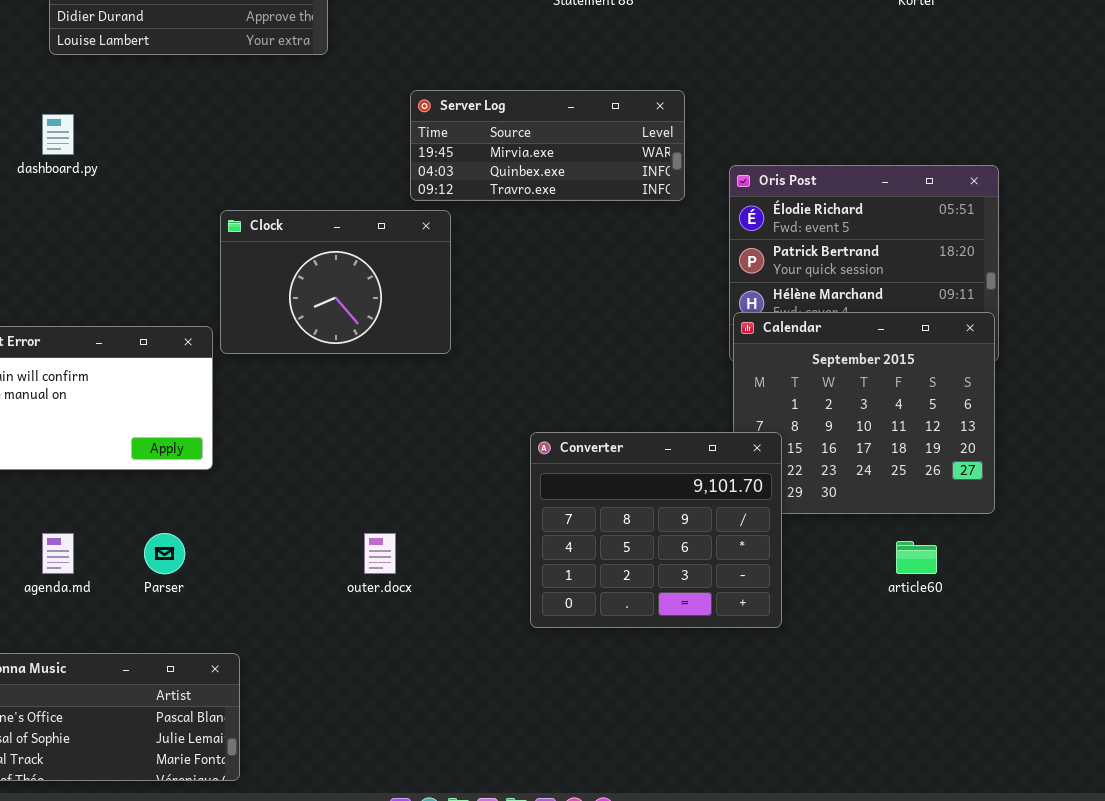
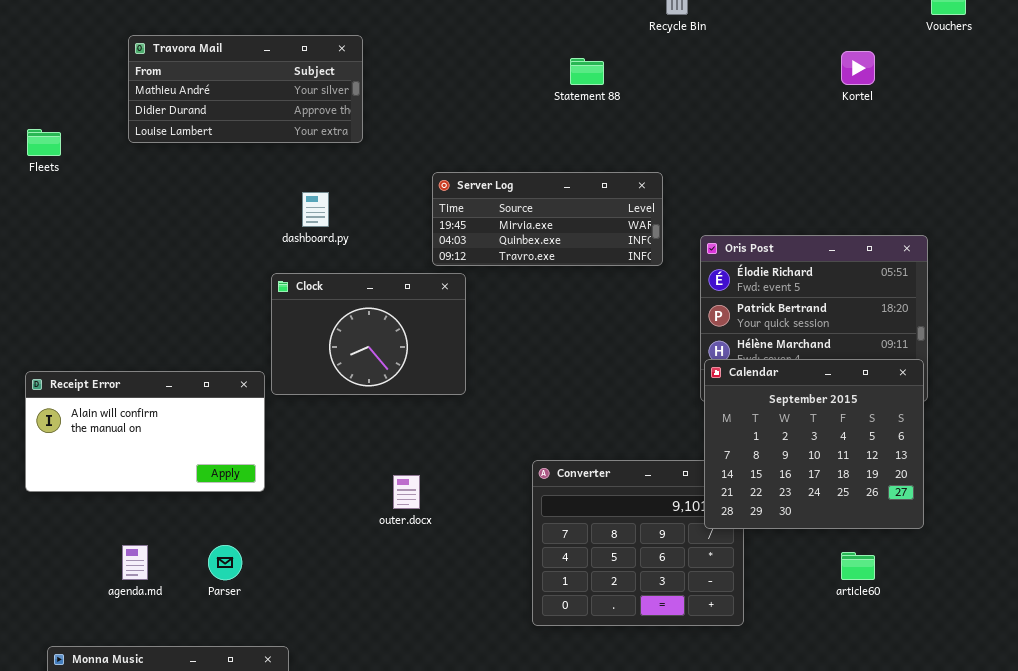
dashboard.py: [42,114,74,155] -> [302,192,329,227], moved
Calendar: [733,312,995,514] -> [704,359,924,529], raised
outer.docx: [364,533,396,574] -> [393,475,420,509], moved

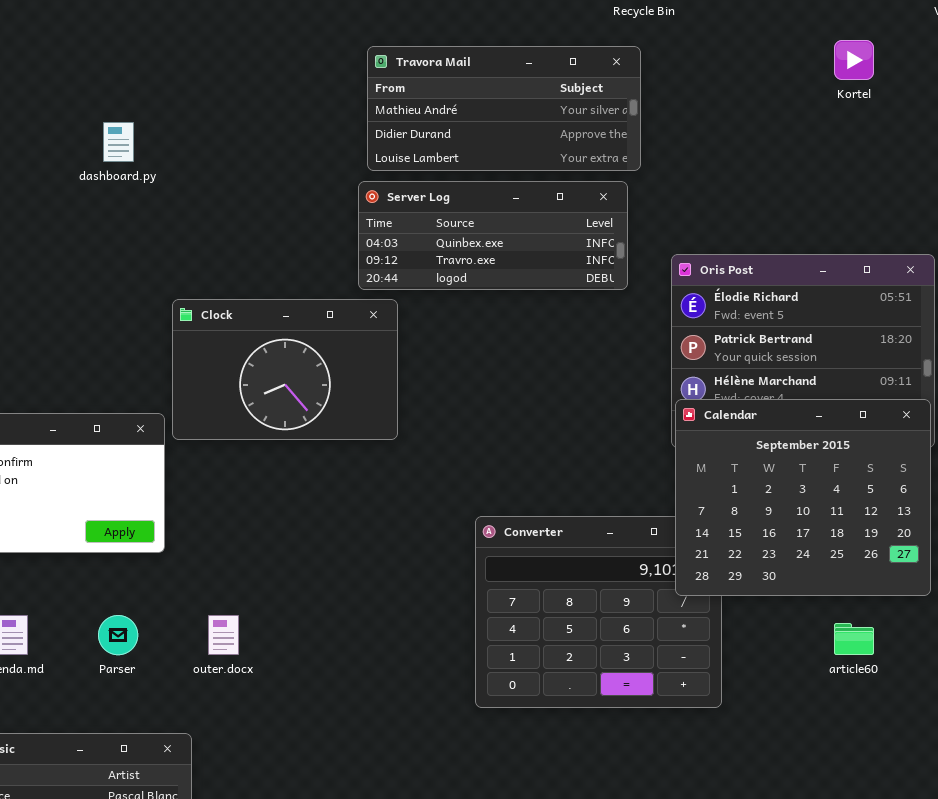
Travora Mail: [128,35,363,143] -> [367,46,641,171], moved
Server Log: [432,172,663,266] -> [358,181,628,290], scrolled down 1 row
dashboard.py: [302,192,329,227] -> [103,122,134,162], moved
outer.docx: [393,475,420,509] -> [208,615,239,655], moved

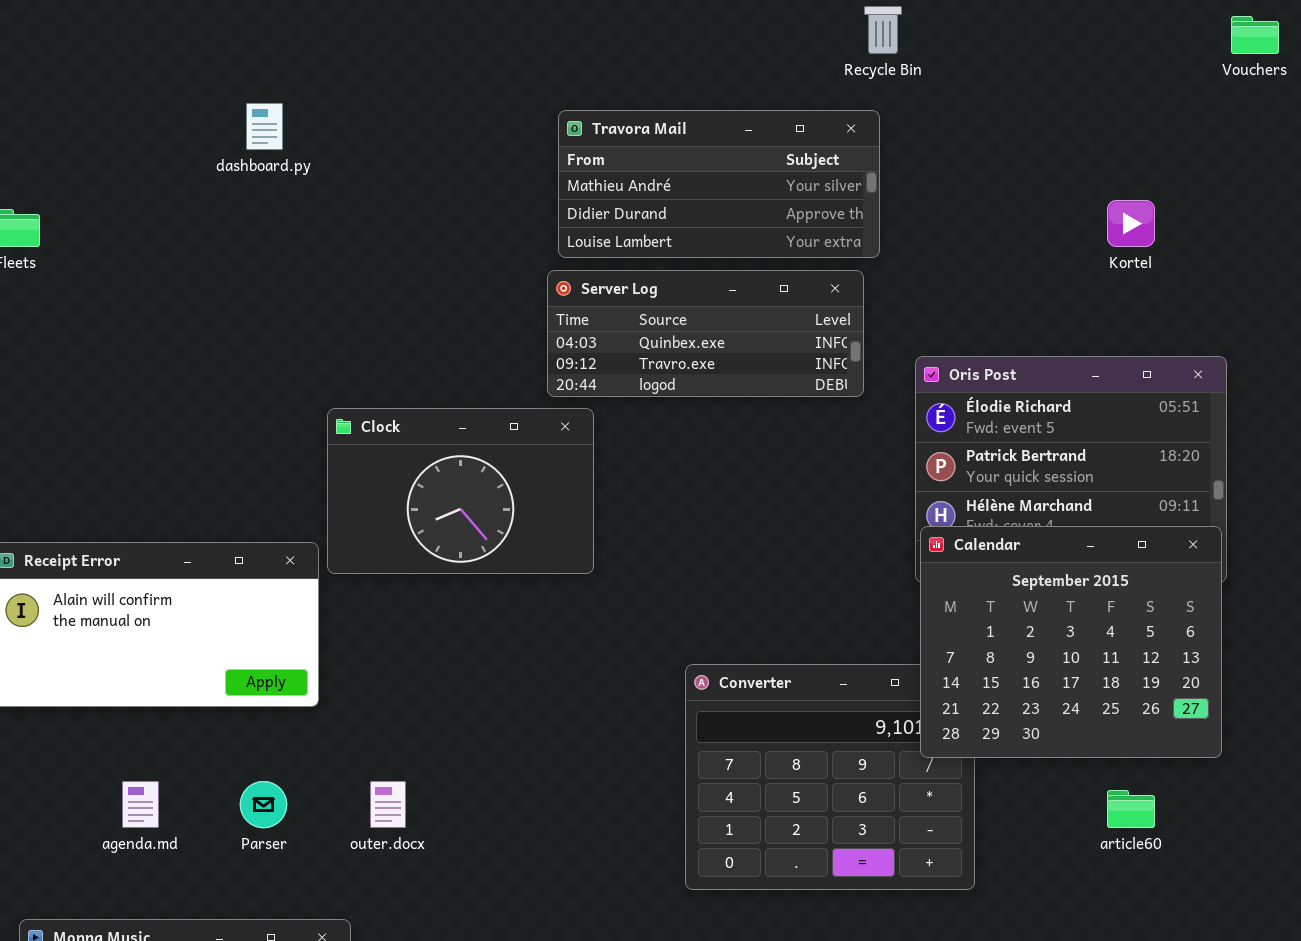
Kortel: [834,40,874,80] -> [1107,200,1155,247], moved
dashboard.py: [103,122,134,162] -> [246,103,283,150], moved

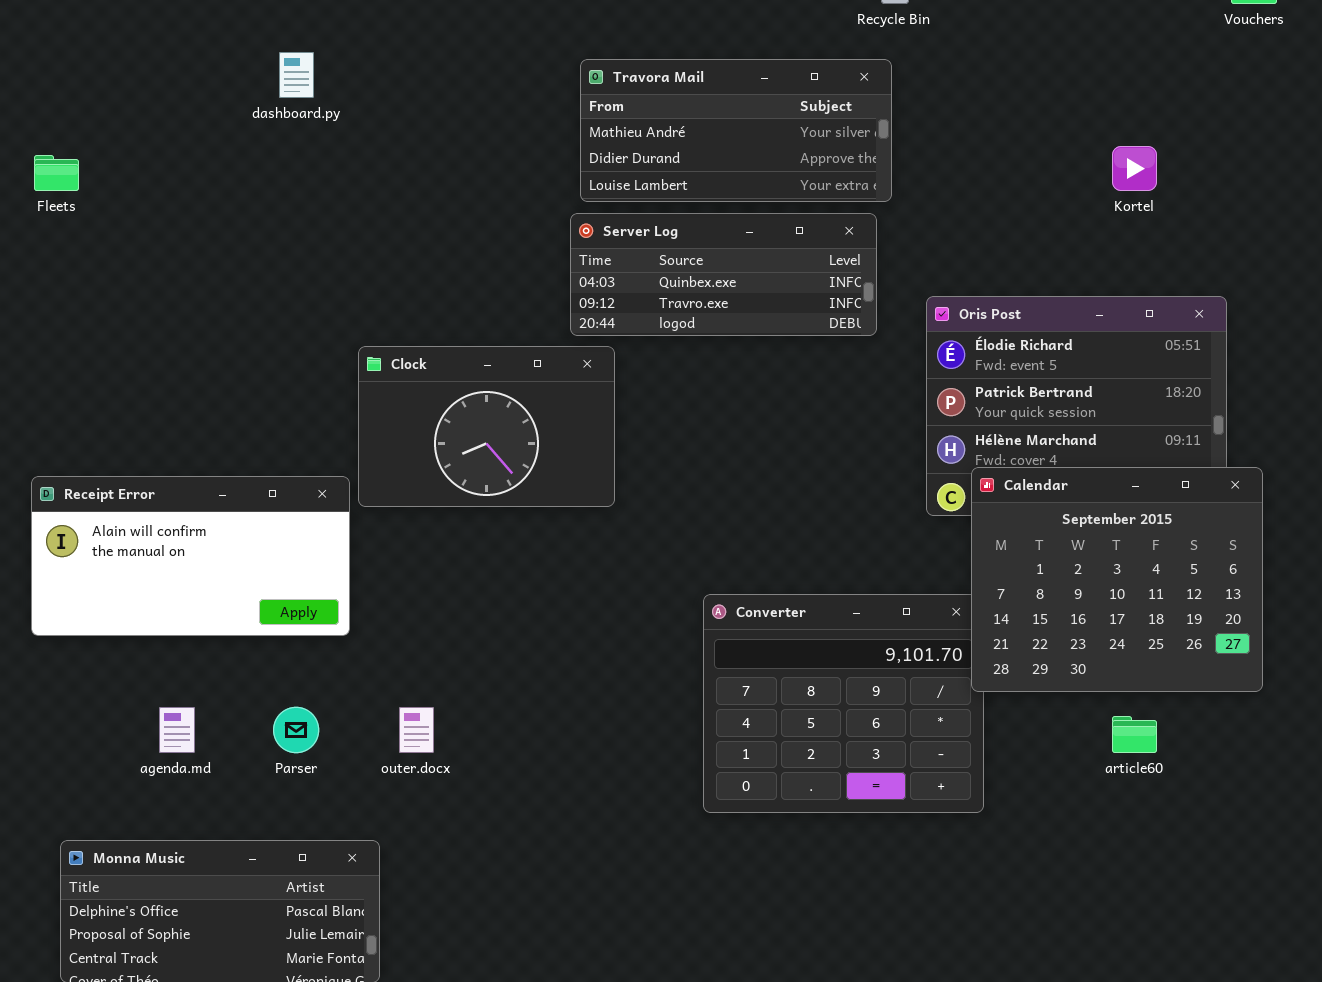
Calendar: [920,526,1222,758] -> [971,467,1263,692], moved

